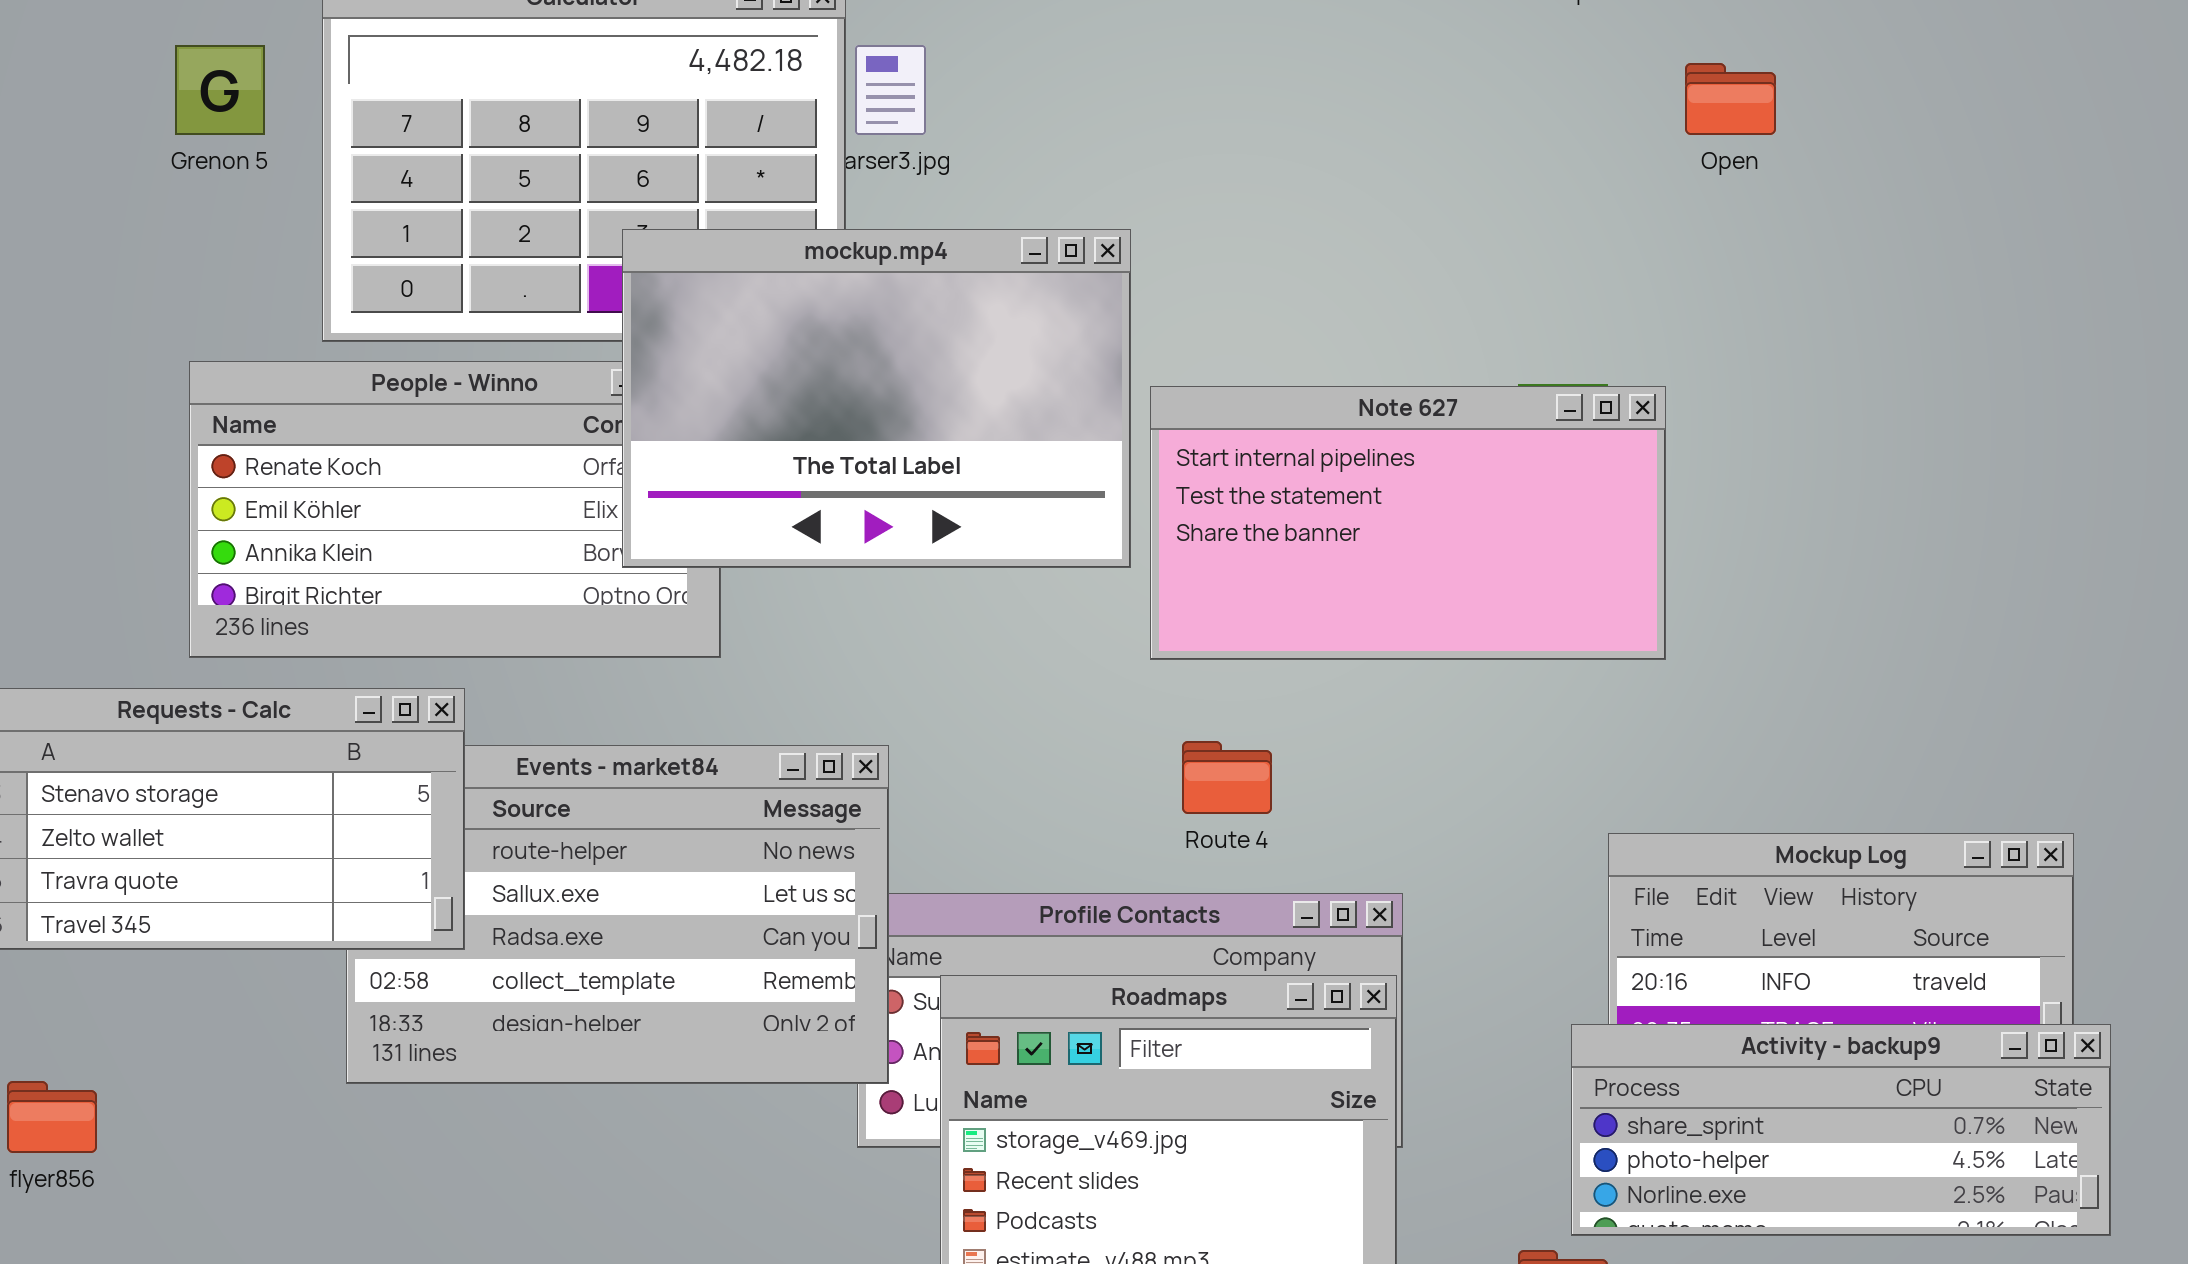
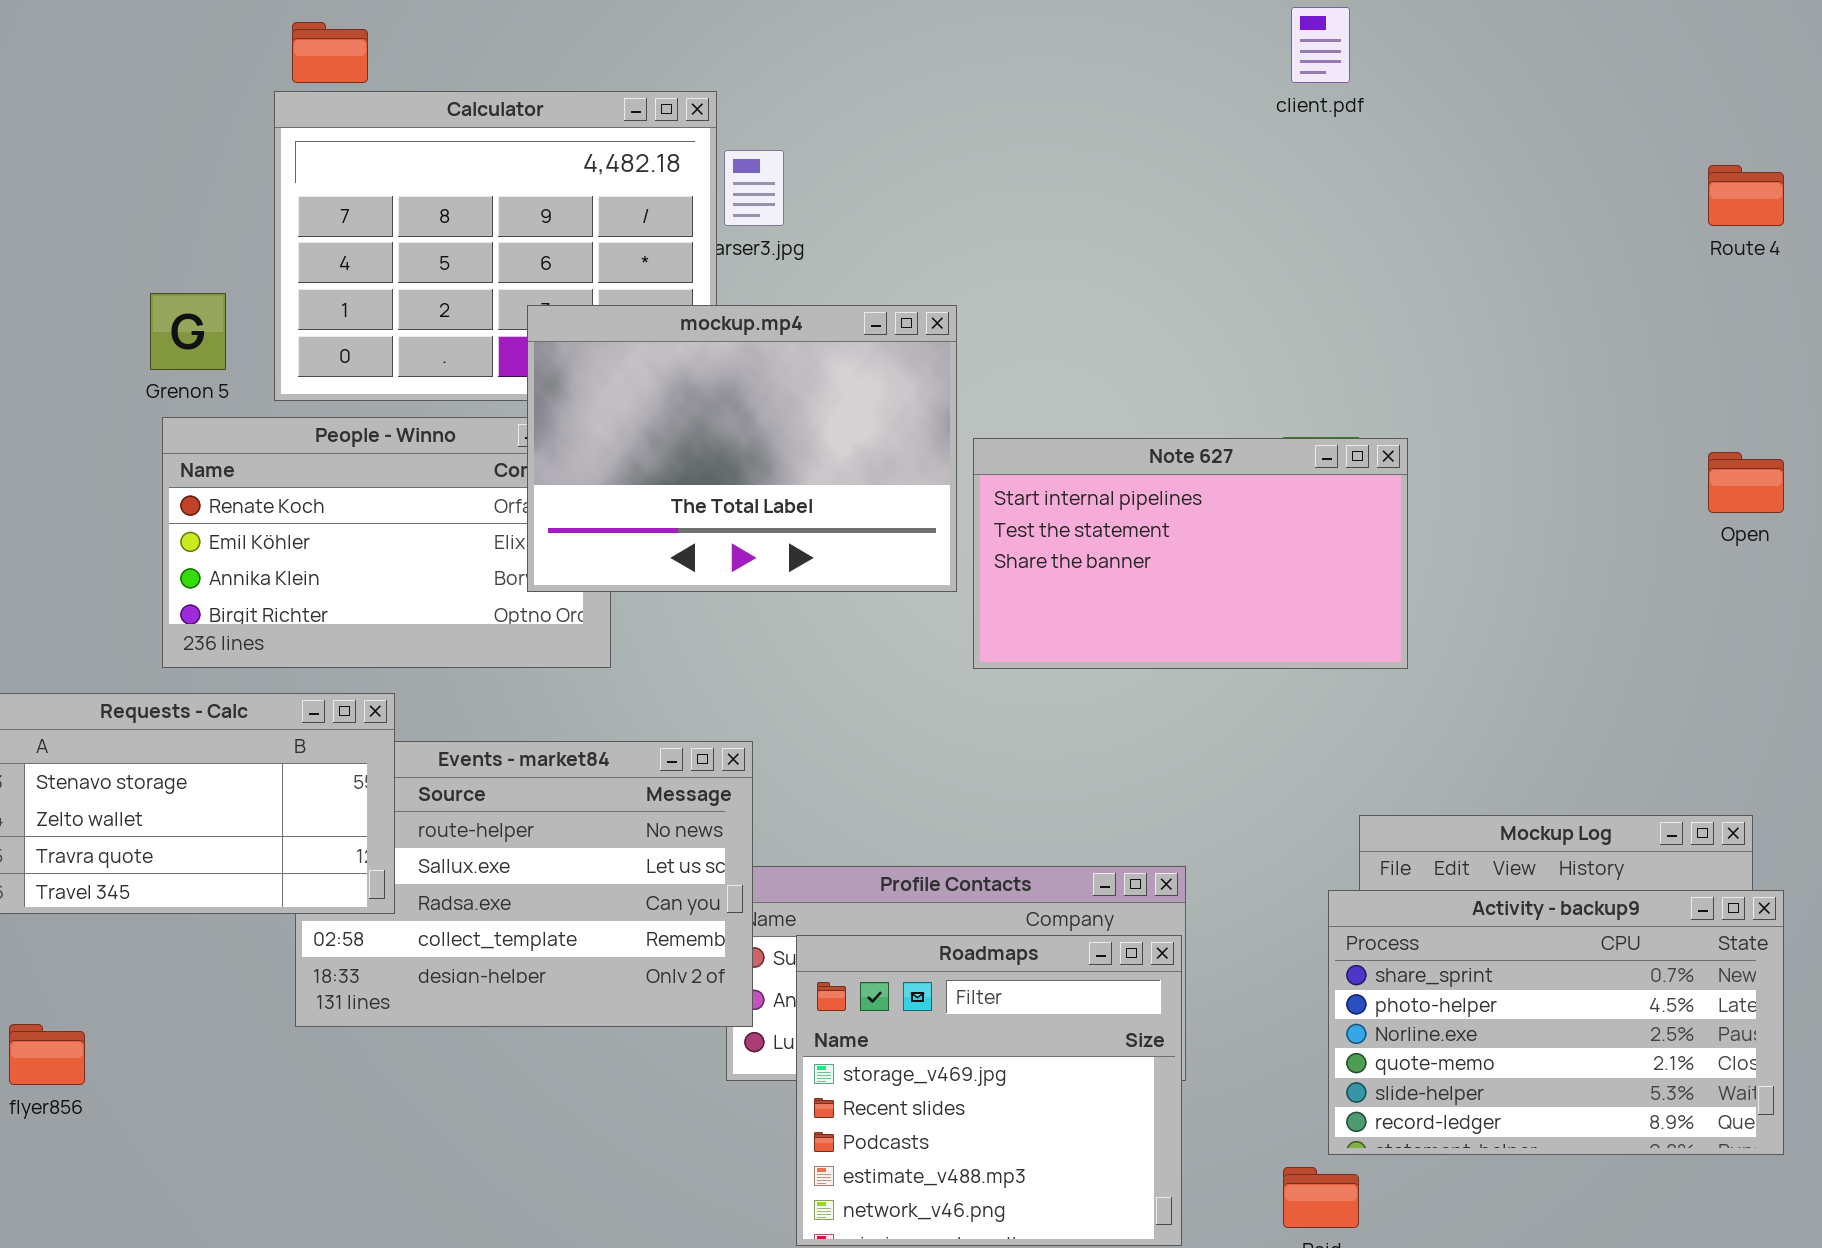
Grenon 5: [175,45,265,135] -> [150,293,226,370], moved
Open: [1685,63,1776,135] -> [1708,452,1784,513], moved
Route 4: [1182,741,1272,814] -> [1708,165,1784,226], moved
Activity - backup9: [1571,1024,2111,1236] -> [1328,890,1784,1155], resized

